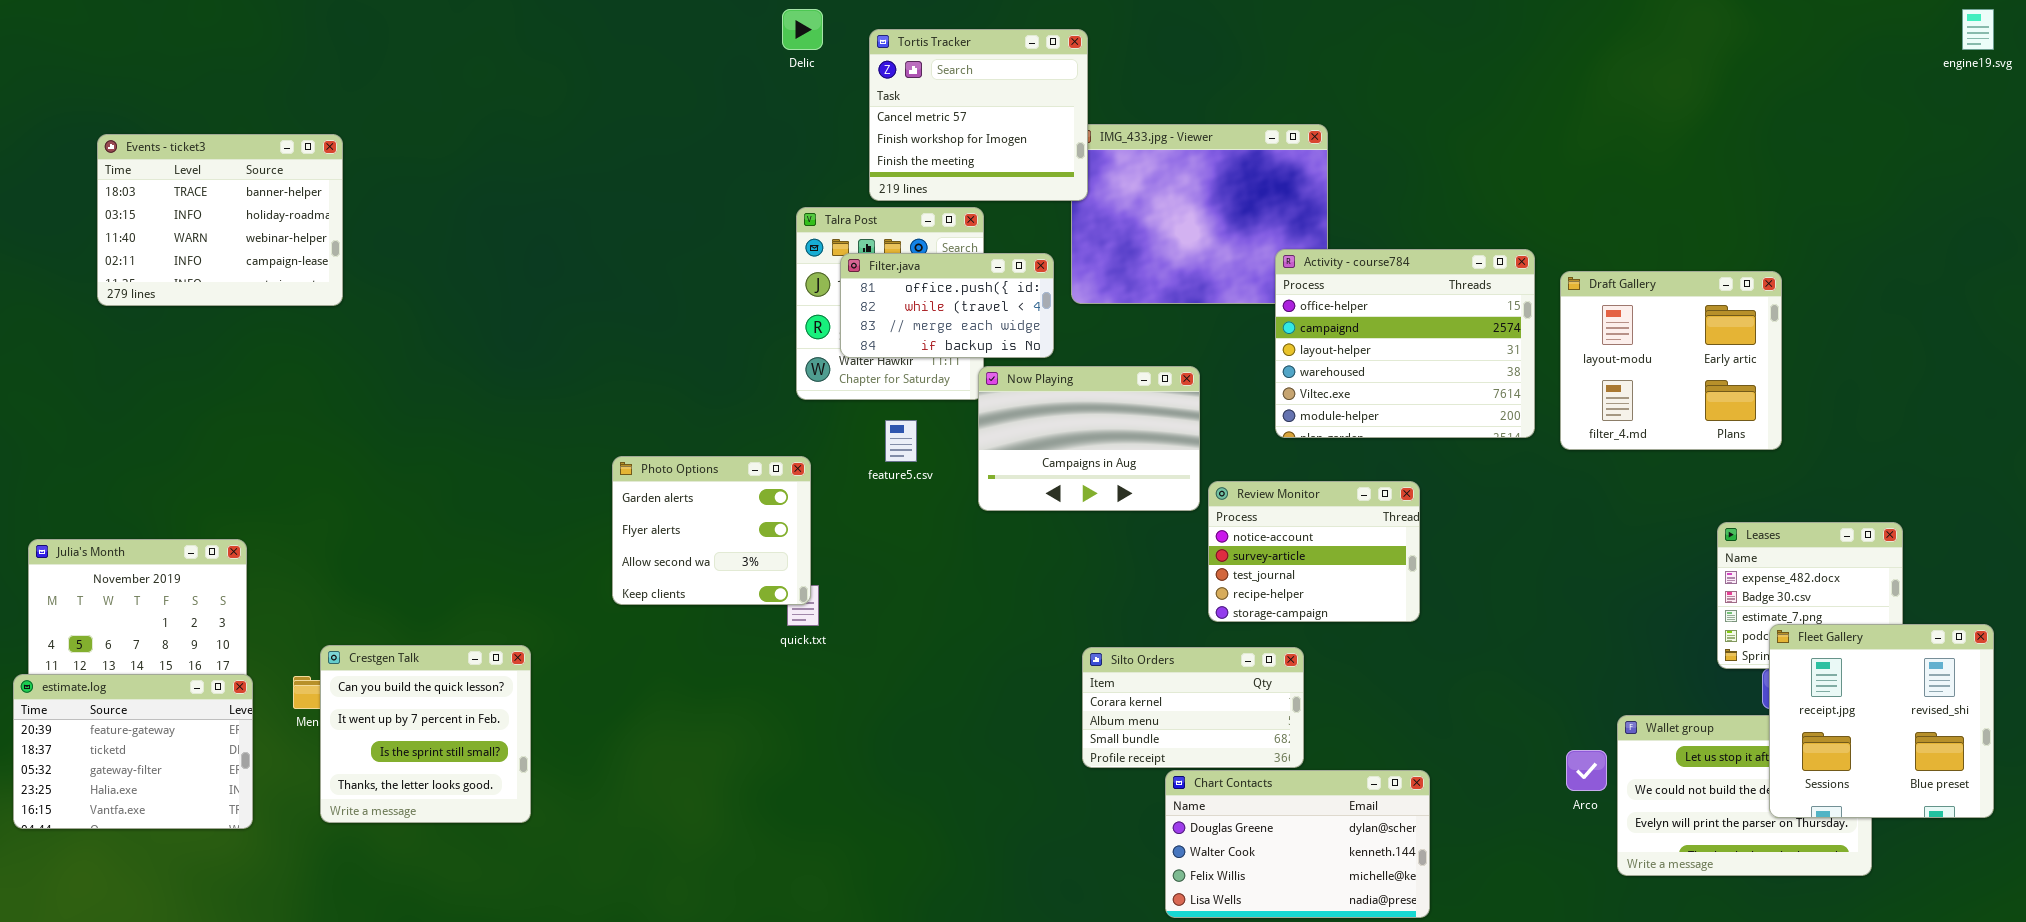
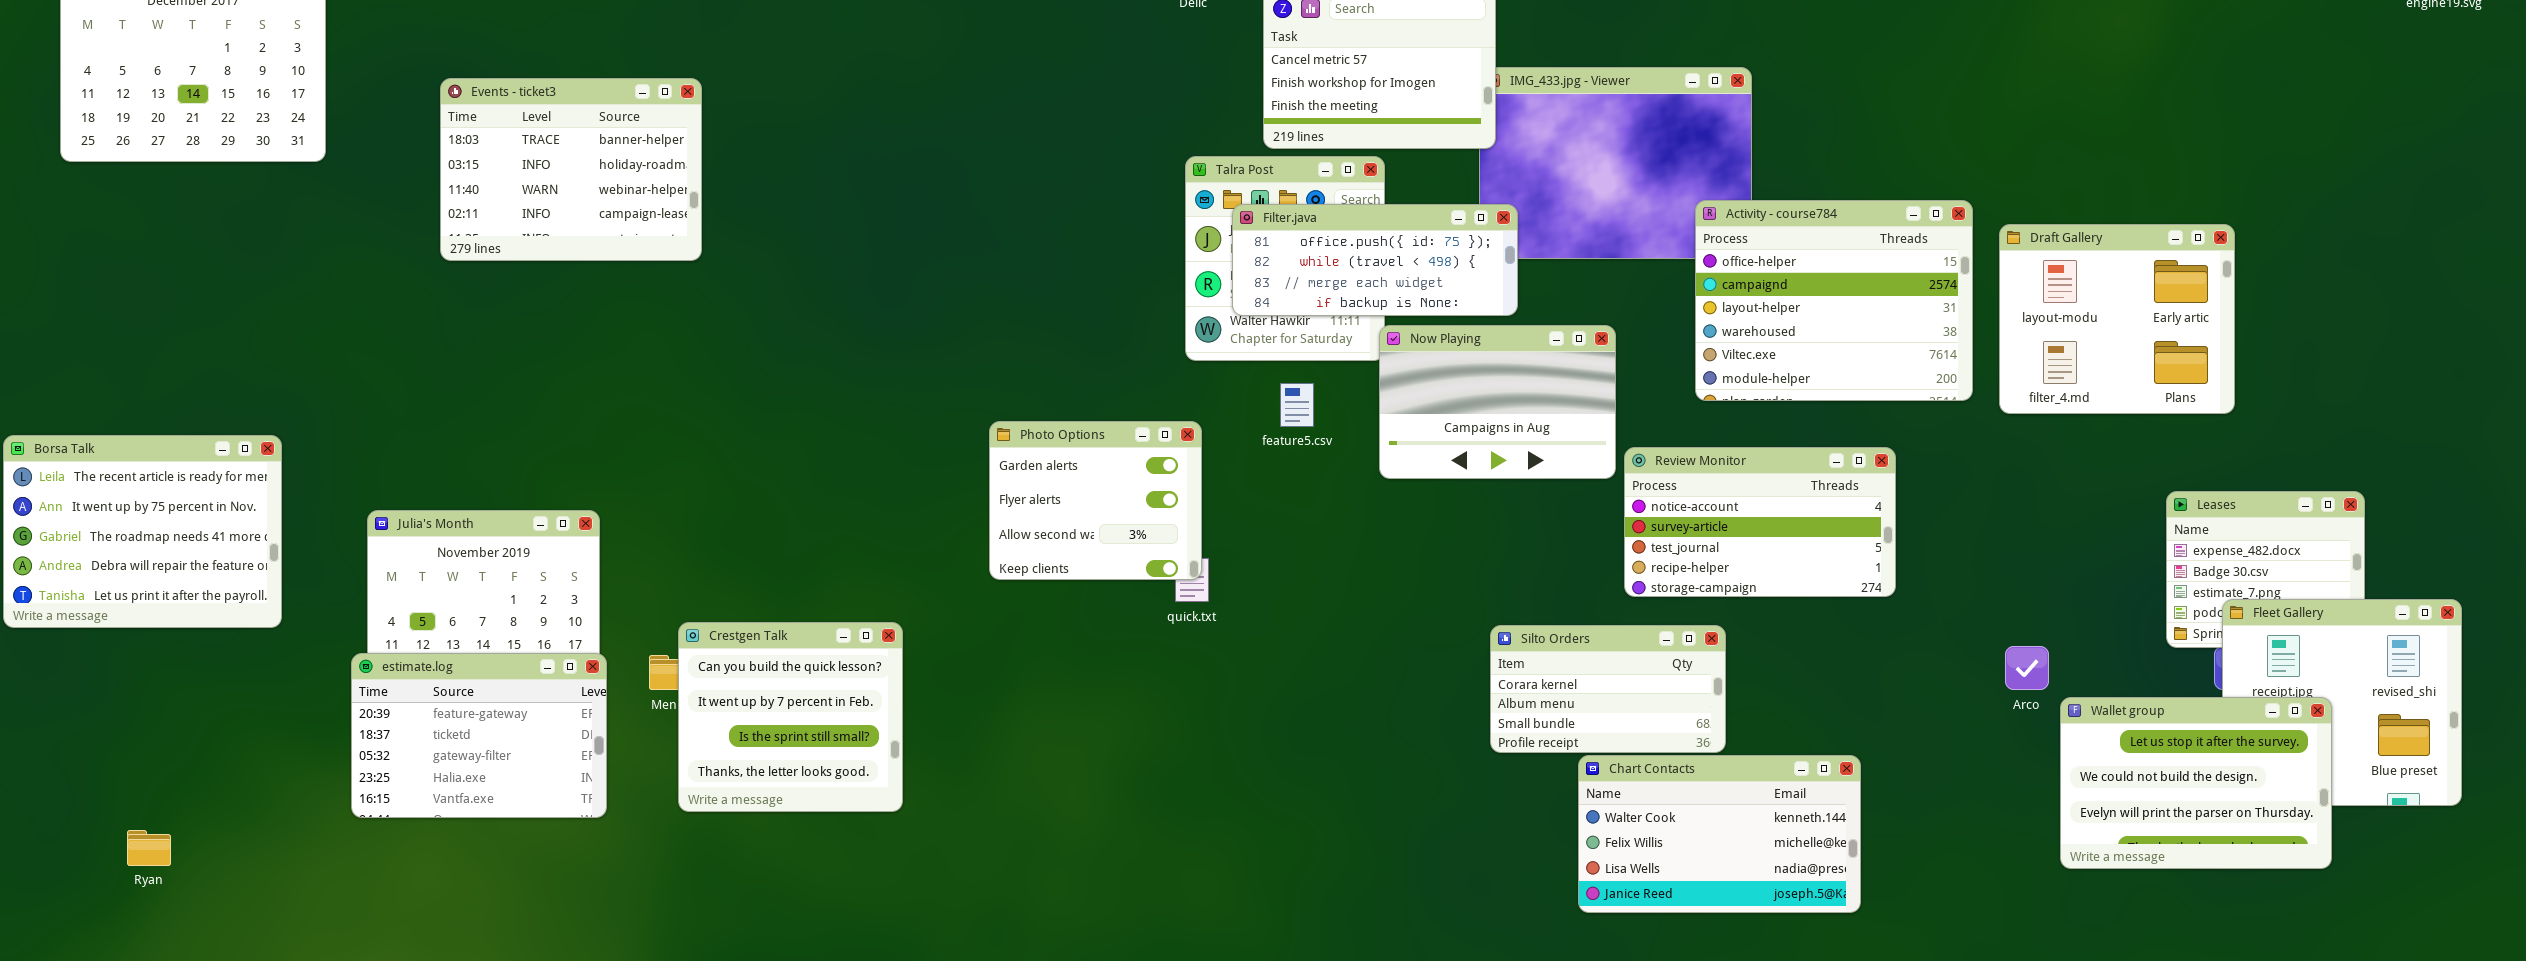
Filter.java: [840,253,1054,358] -> [1232,204,1518,316], resized
Review Monitor: [1208,481,1420,622] -> [1624,447,1896,597], resized
Wallet group: [1617,715,1872,876] -> [2060,697,2332,869], raised
Arco: [1566,750,1607,791] -> [2005,646,2049,690], moved
Chart Contacts: [1165,770,1430,918] -> [1578,755,1861,913], scrolled down 1 row

